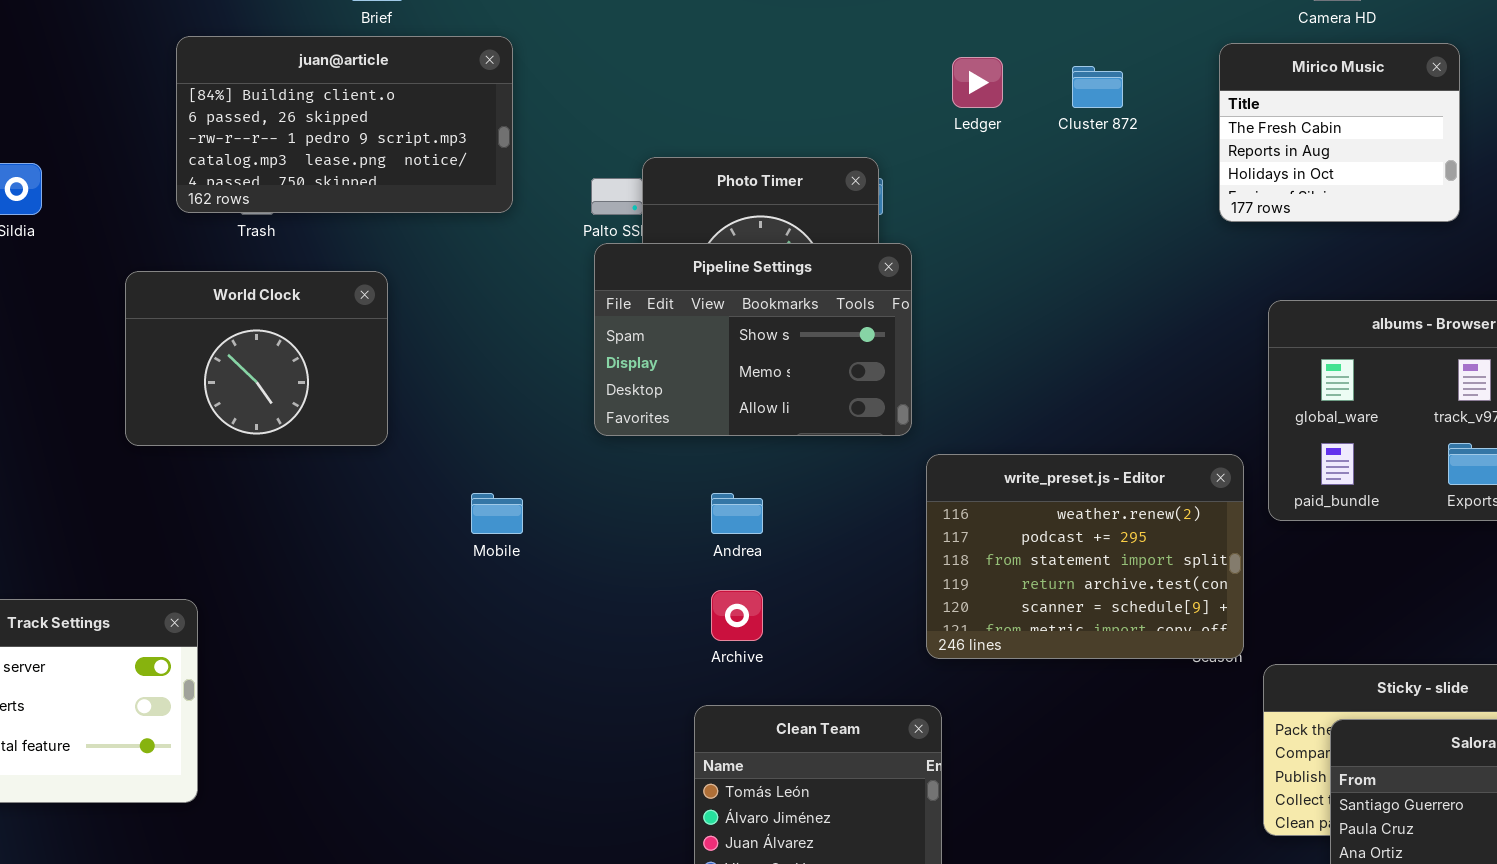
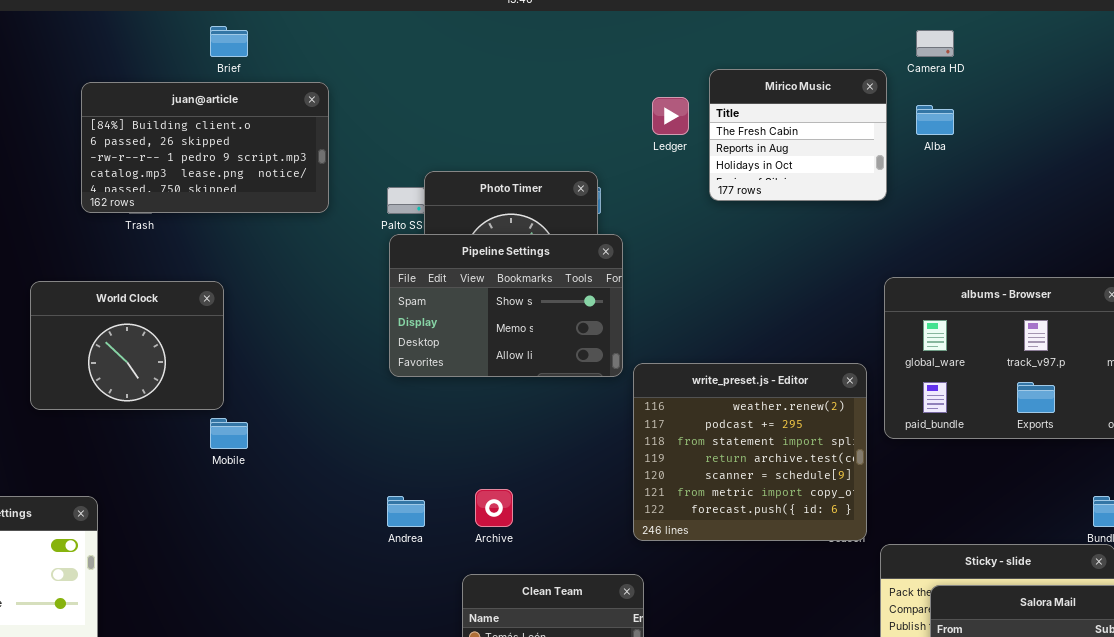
Mirico Music: [1219,43,1460,222] -> [709,69,887,201], moved
World Clock: [125,271,388,446] -> [30,281,224,410], moved
write_preset.js - Editor: [926,454,1244,659] -> [633,363,867,541], resized
Mobile: [471,493,523,534] -> [210,418,248,449], moved
Andrea: [711,493,763,534] -> [387,496,425,527], moved

